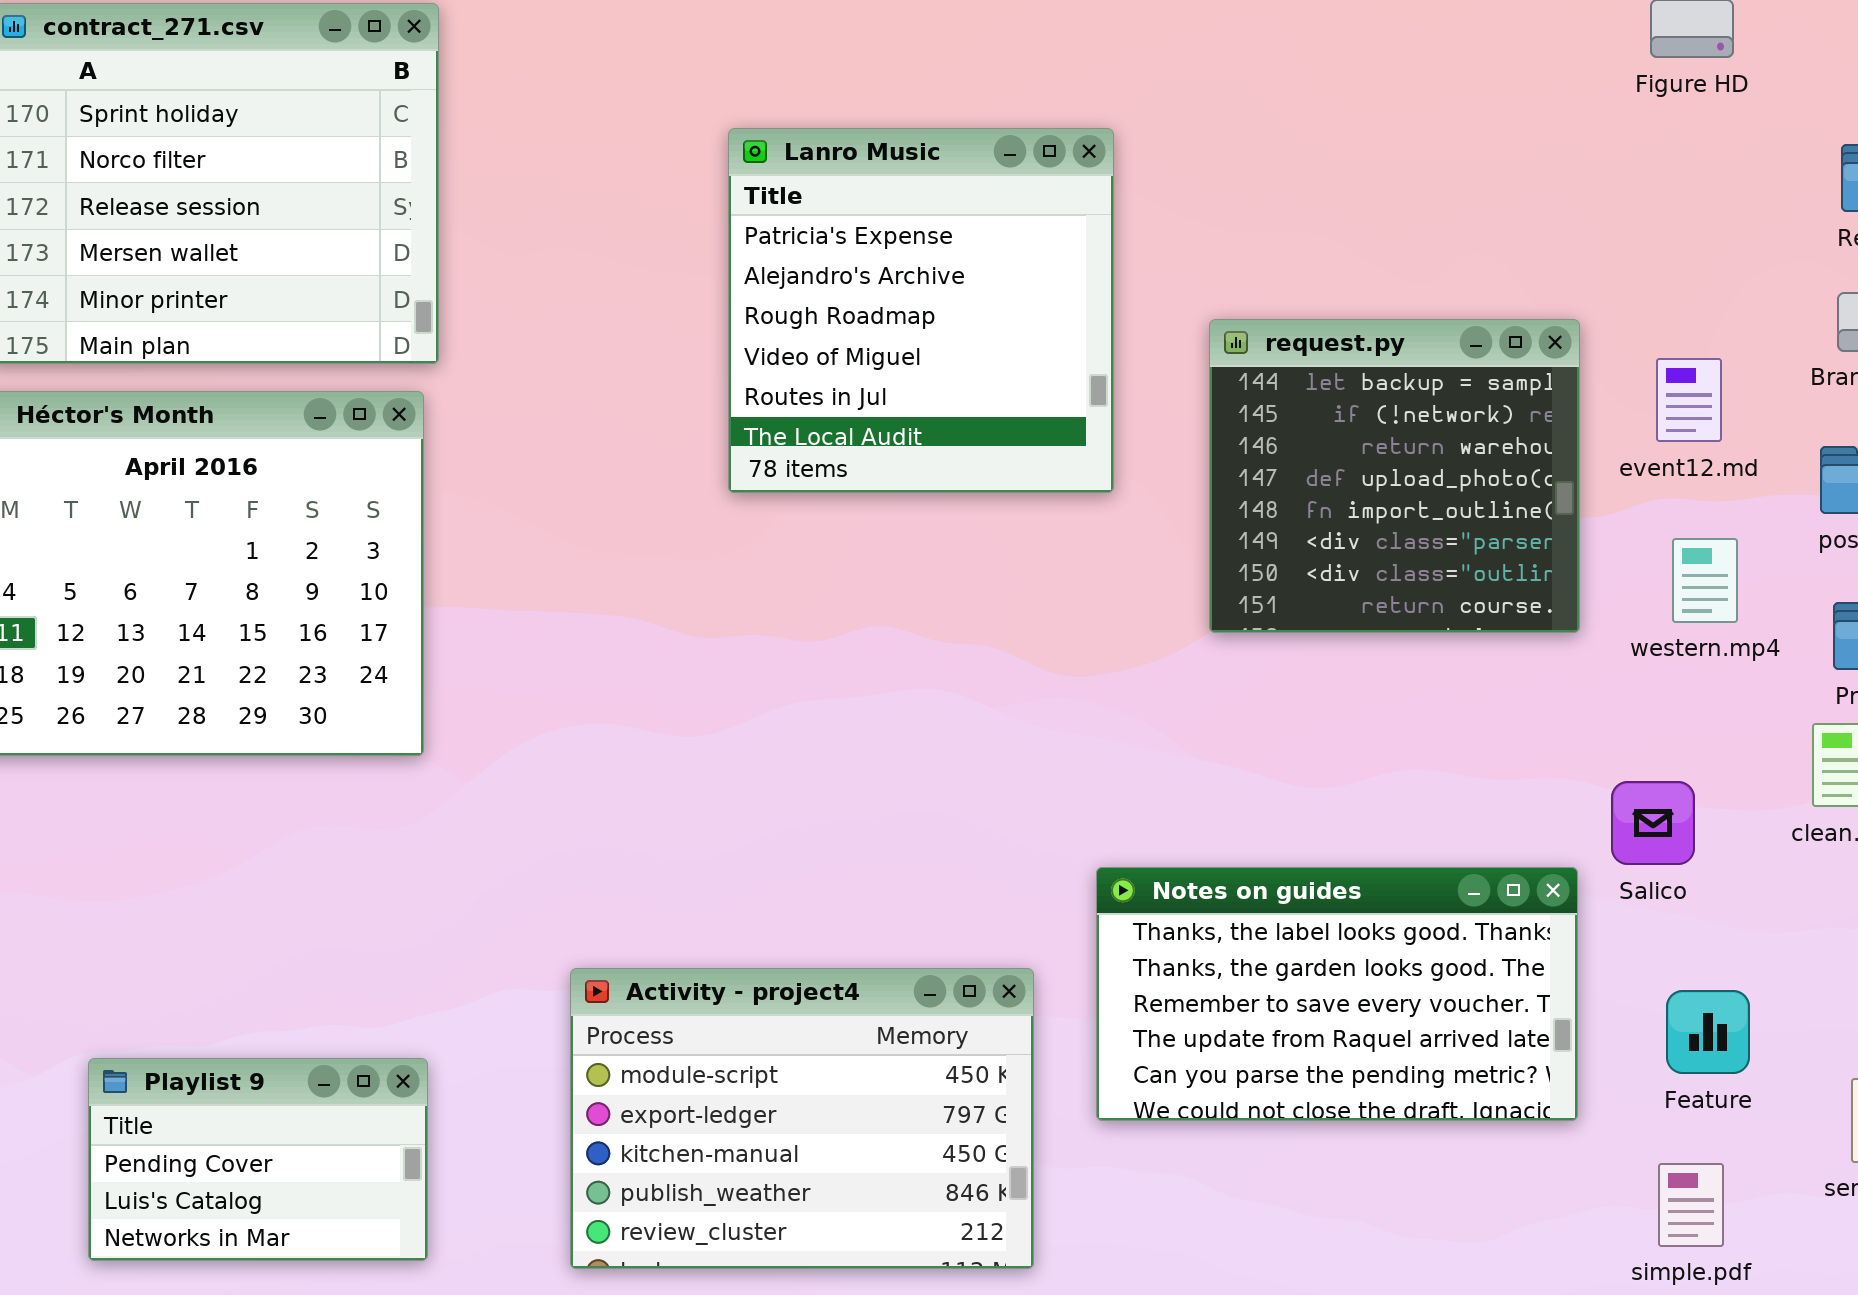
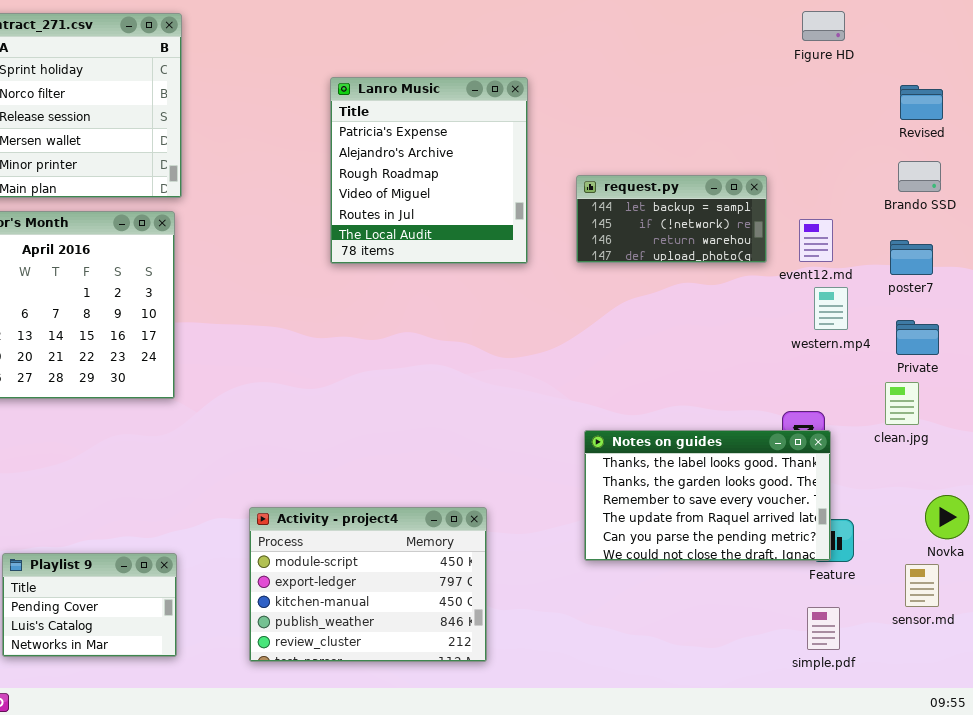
request.py: [1209,319,1580,633] -> [576,175,767,263], resized
event12.md: [1656,358,1722,442] -> [799,219,833,262], moved
Notes on guides: [1096,867,1578,1121] -> [584,430,831,561], moved

